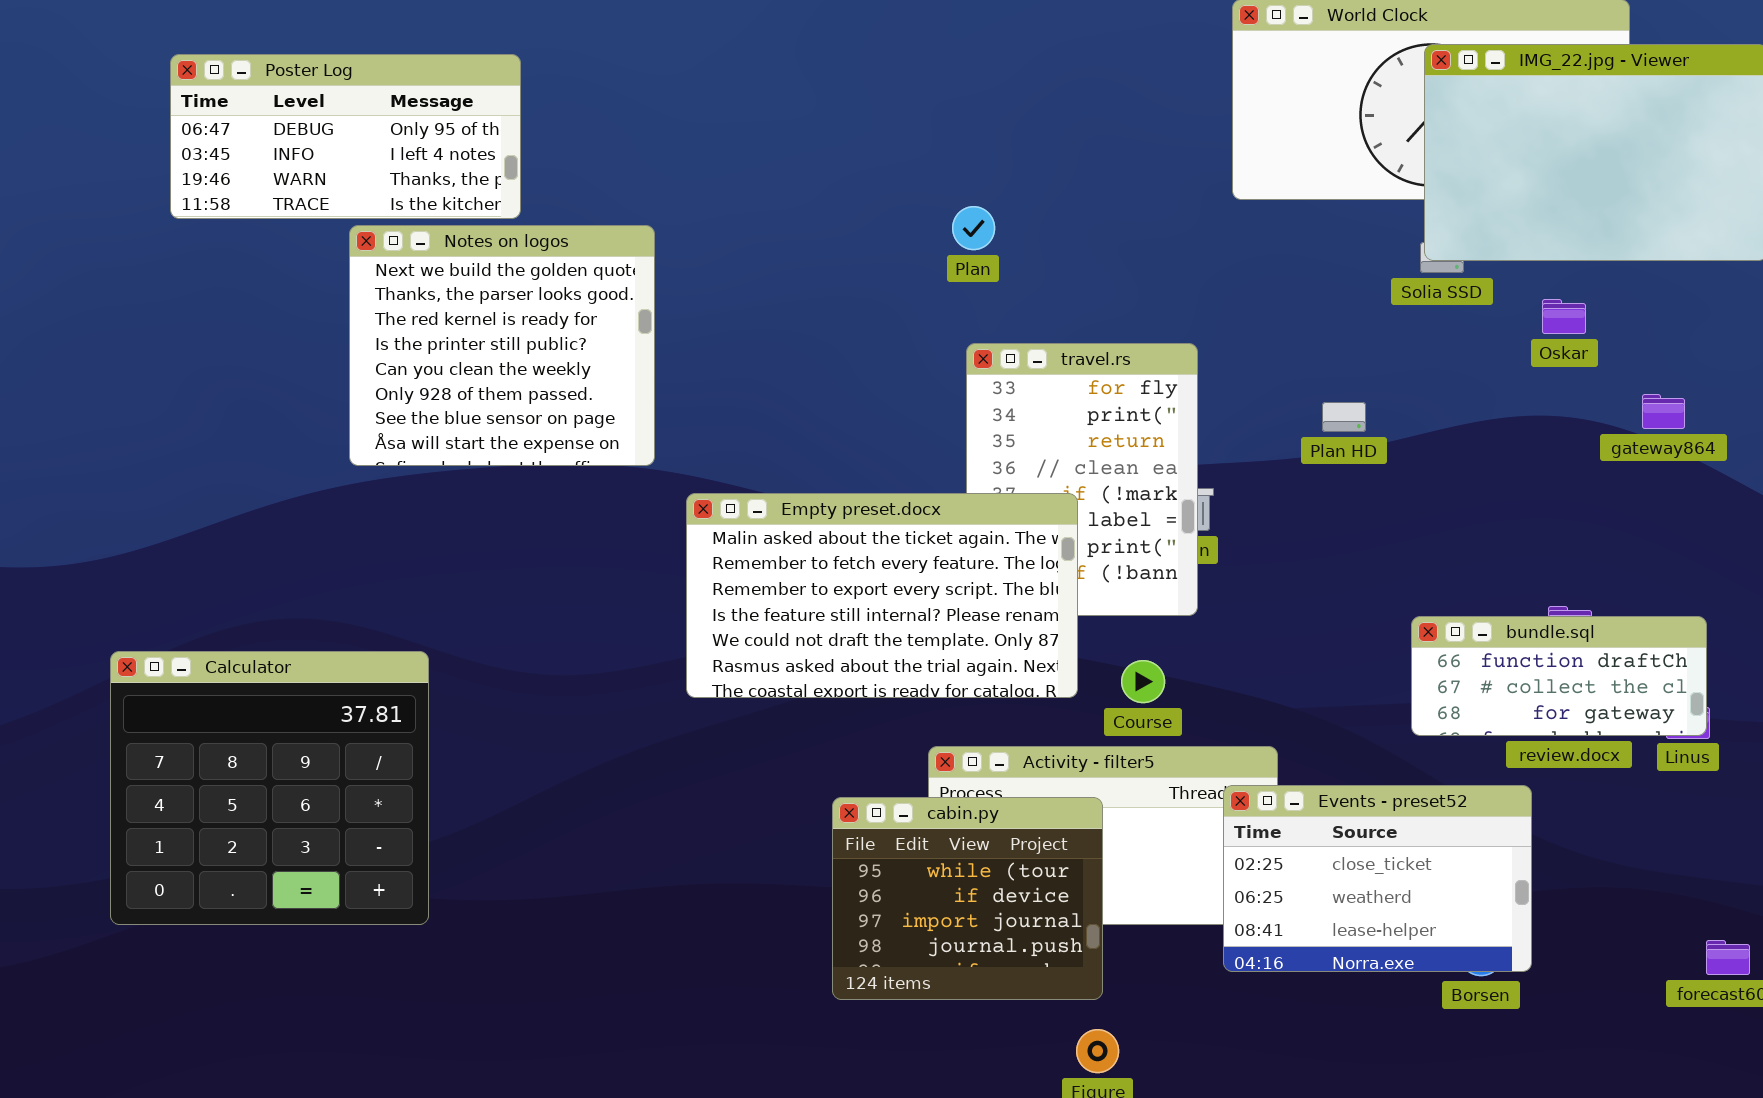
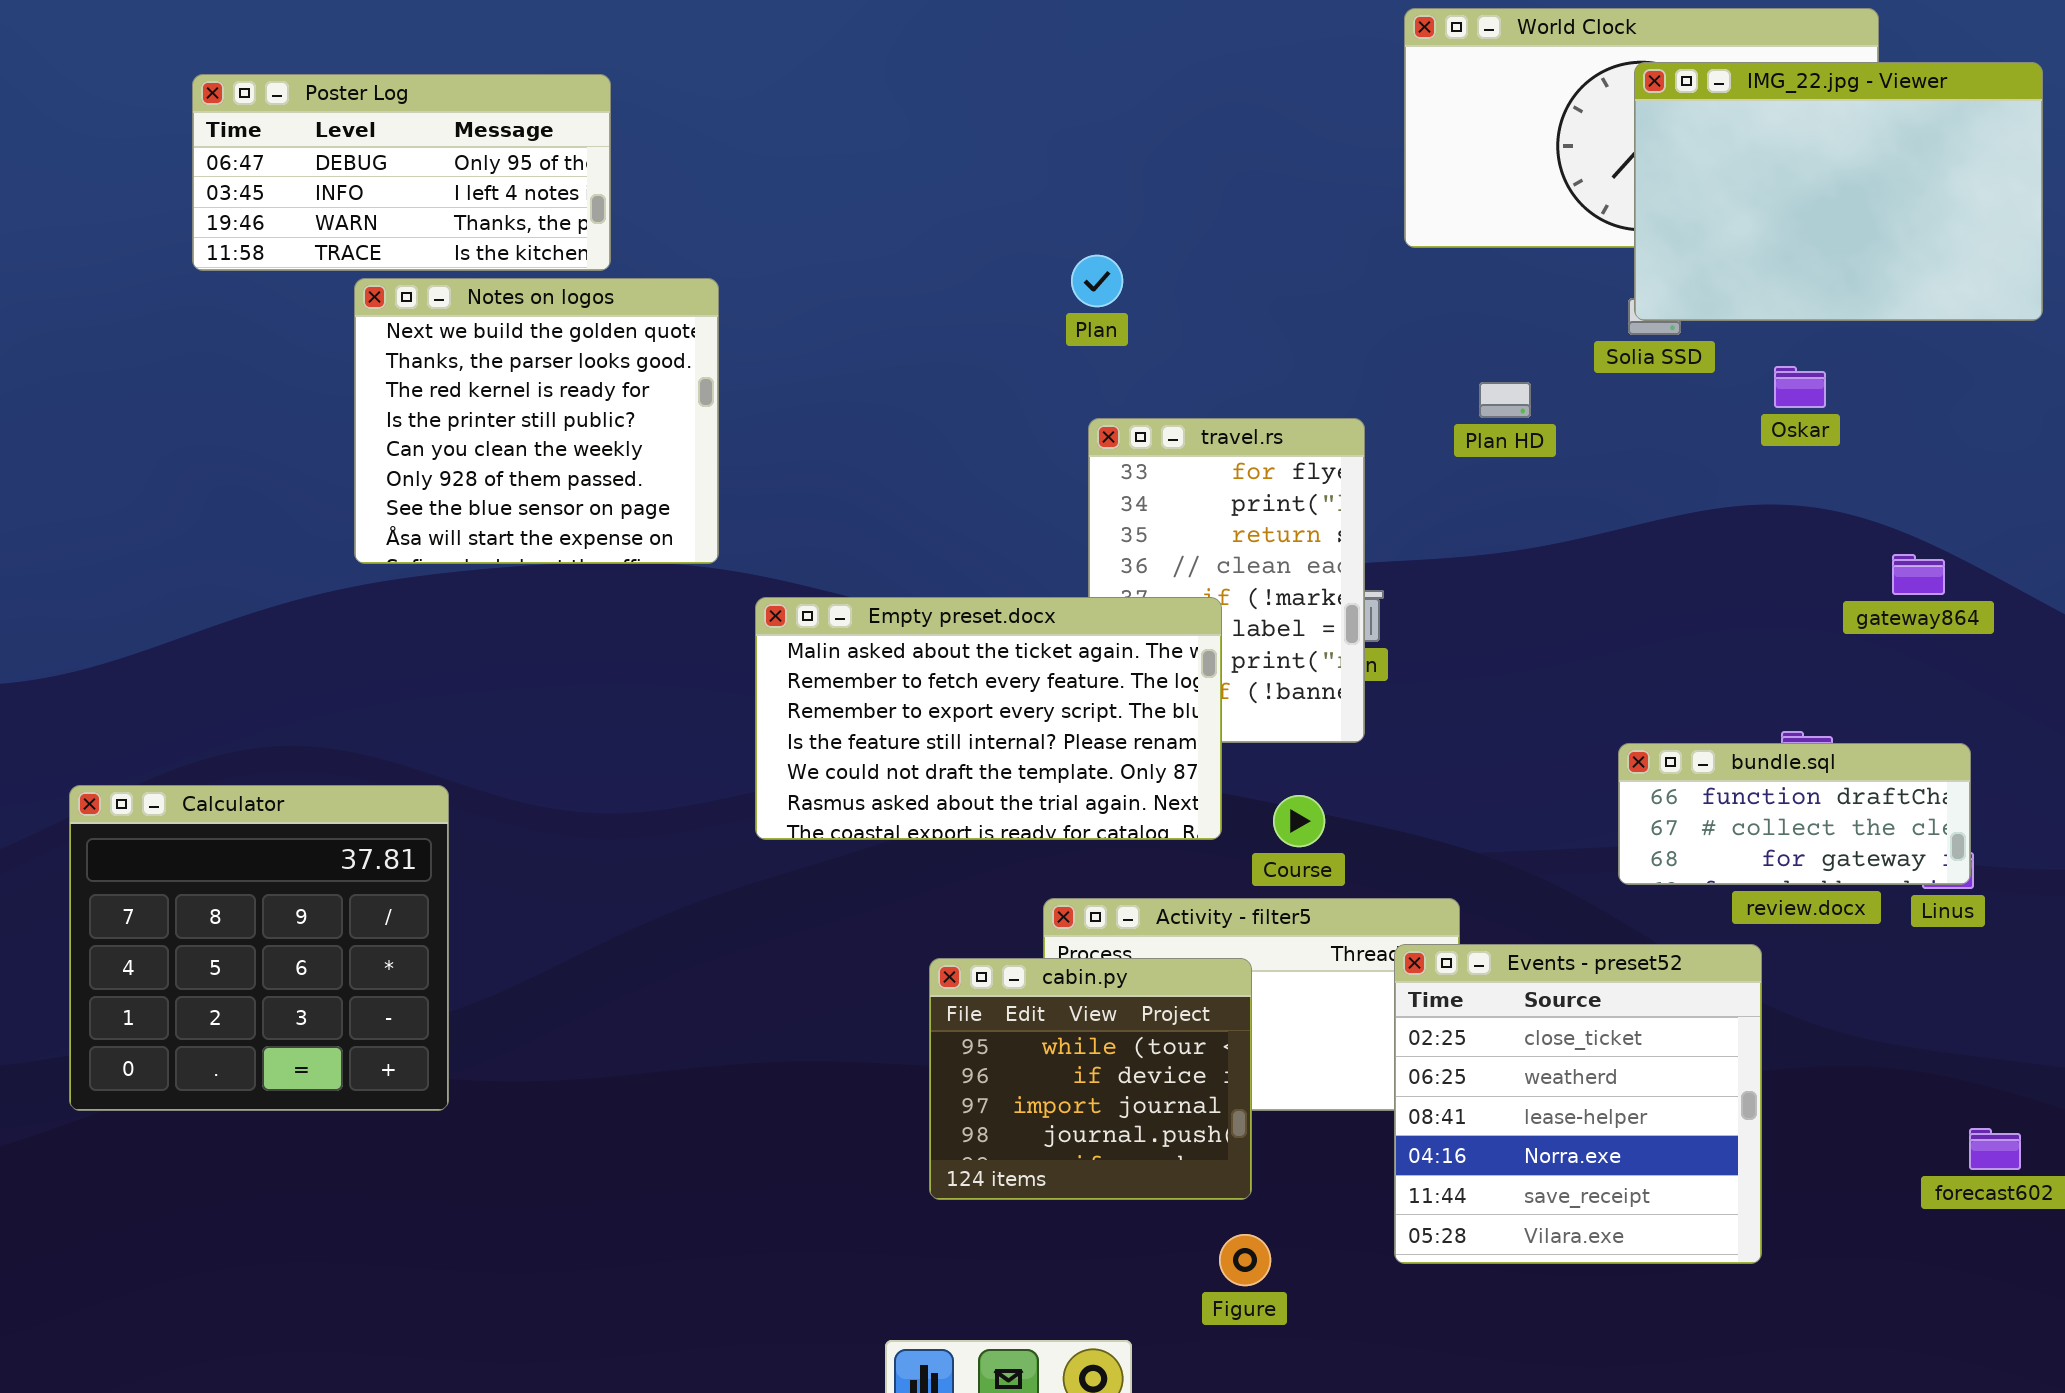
Poster Log: [170,54,521,219] -> [192,74,611,271], moved
gateway864: [1642,394,1685,429] -> [1892,554,1945,595], moved
Plan HD: [1322,402,1366,432] -> [1479,382,1531,418], moved
Events - preset52: [1223,785,1532,972] -> [1394,944,1762,1264], resized

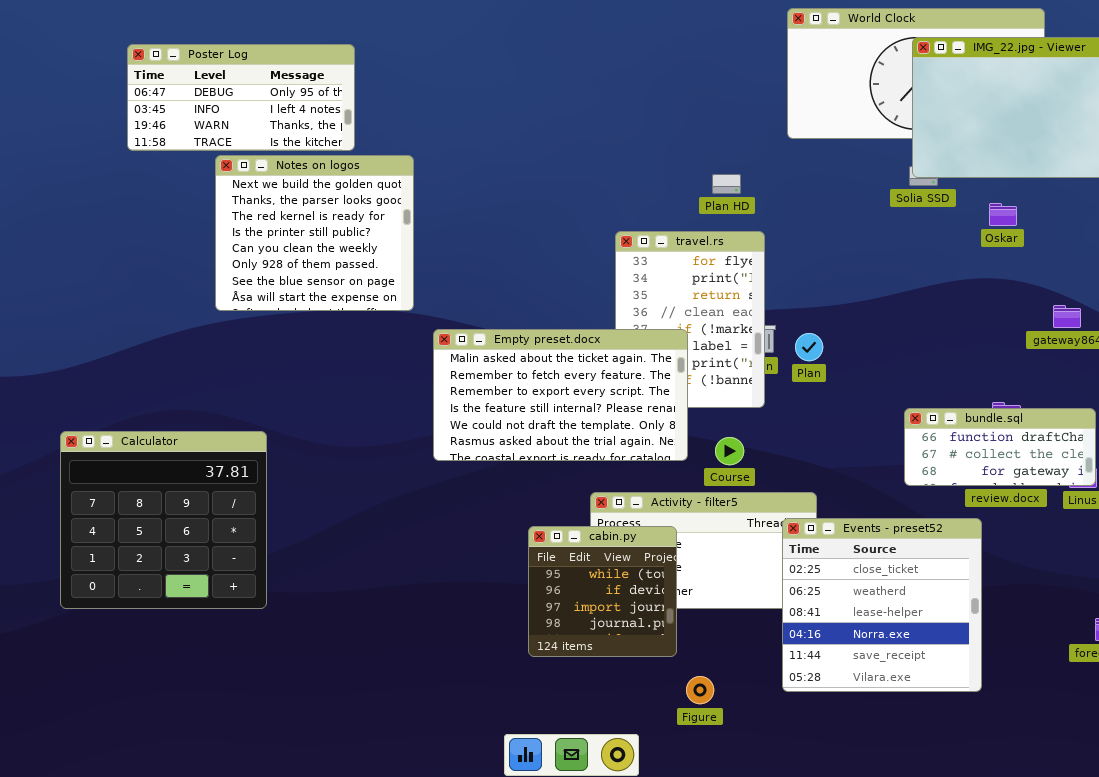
Plan: [1071,255,1123,307] -> [795,333,823,361], moved
Plan HD: [1479,382,1531,418] -> [712,174,741,194], moved
cabin.py: [929,958,1252,1200] -> [528,526,677,657], resized

